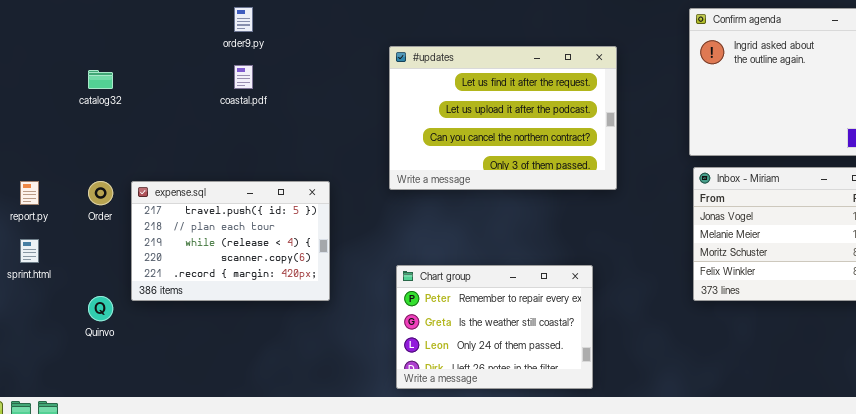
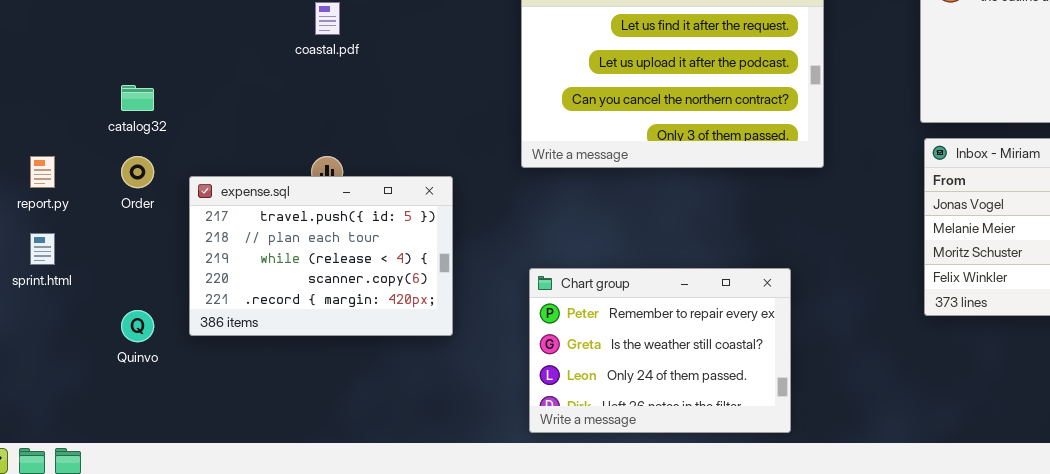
catalog32: [88,70,113,89] -> [121,85,154,111], moved
expense.sql: [131,181,330,301] -> [189,176,453,336], moved

